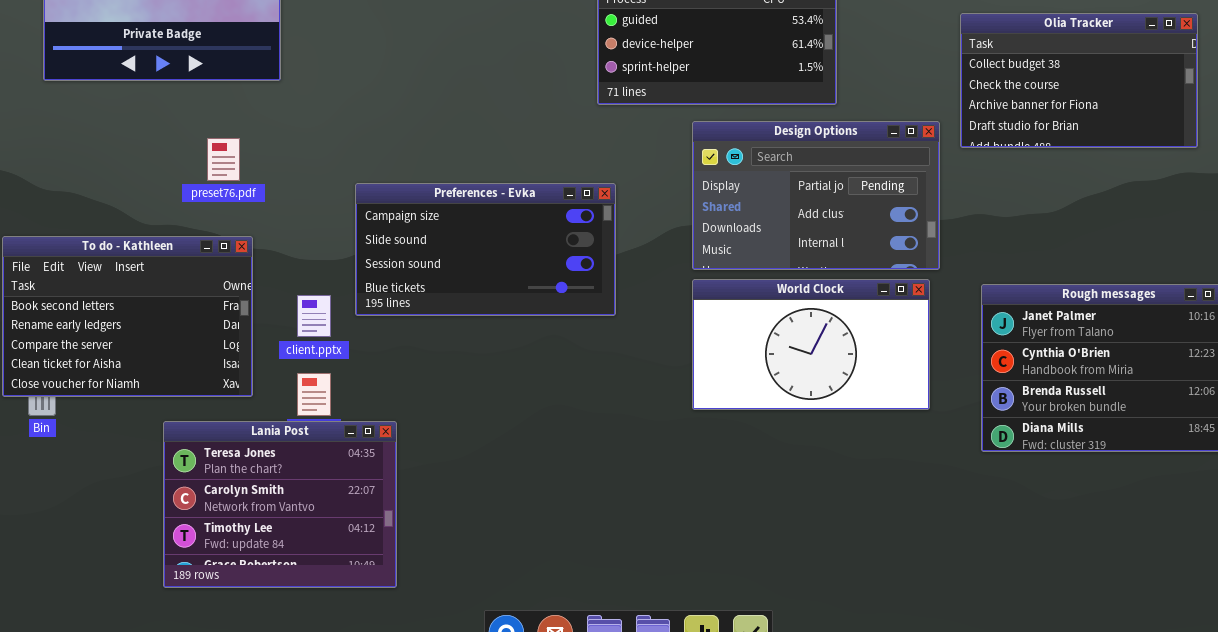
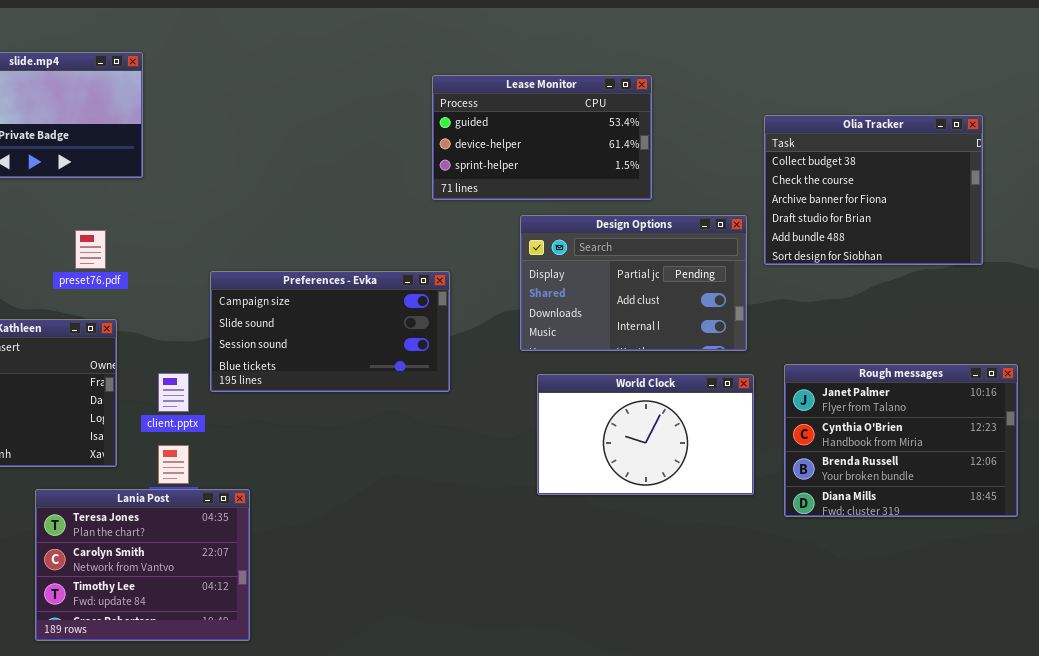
Olia Tracker: [960,13,1198,148] -> [764,115,983,265], resized
World Clock: [692,279,930,410] -> [537,374,754,495], moved

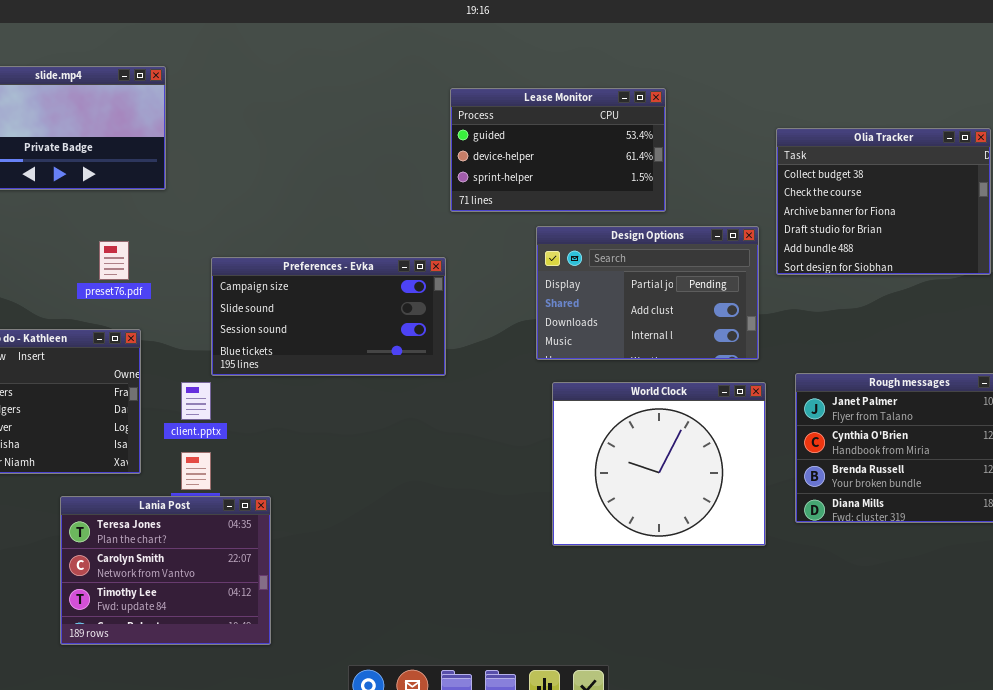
Preferences - Evka: [210,271,450,392] -> [211,257,446,376], moved
World Clock: [537,374,754,495] -> [552,382,766,546], resized

